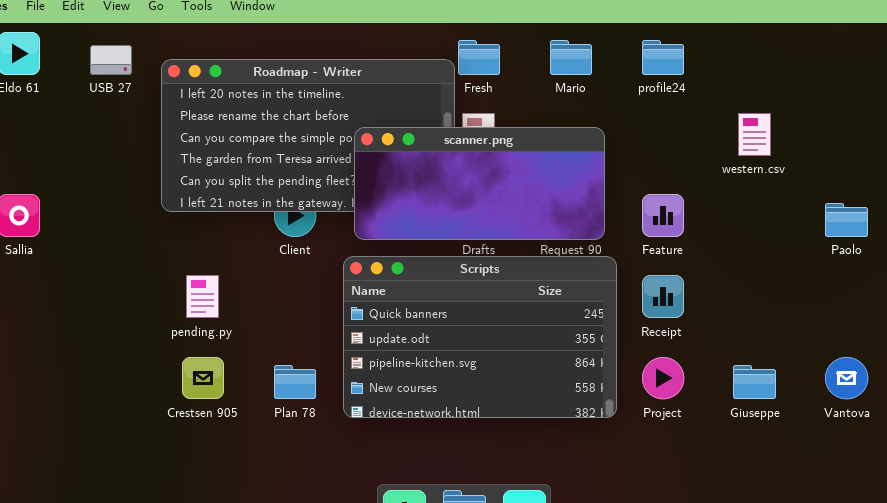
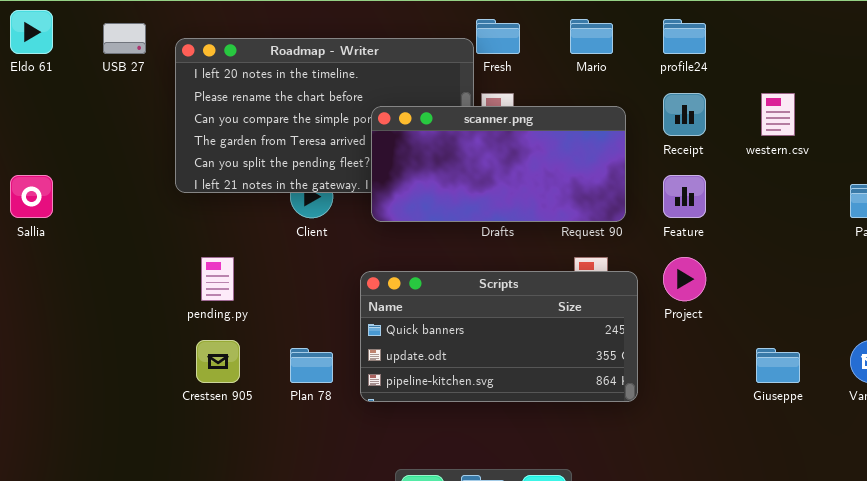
Scripts: [343,256,617,418] -> [360,271,638,402], resized
Receipt: [642,275,684,318] -> [663,93,706,136], moved
Project: [642,357,684,399] -> [663,257,706,301], moved

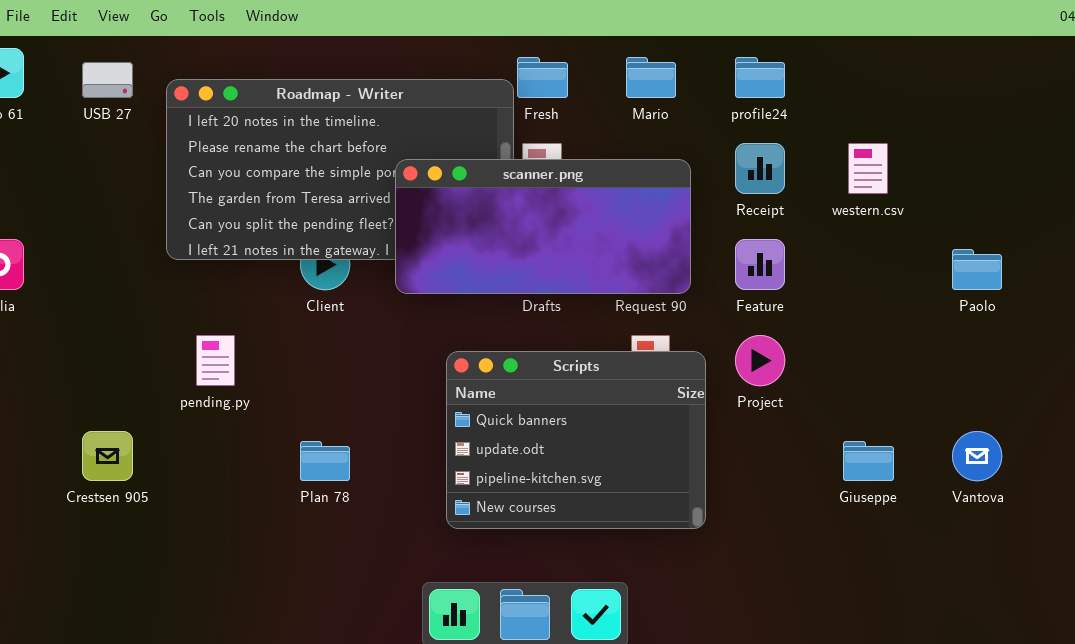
Scripts: [360,271,638,402] -> [446,351,706,529], resized
Crestsen 905: [196,340,240,383] -> [82,431,133,481], moved

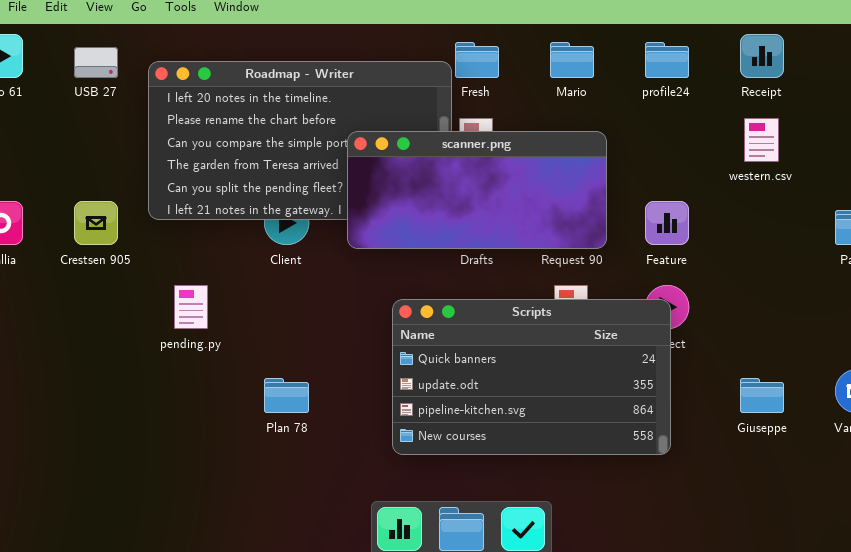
Receipt: [735,143,785,194] -> [740,34,784,78], moved
Scripts: [446,351,706,529] -> [392,299,671,455], resized
Crestsen 905: [82,431,133,481] -> [74,201,118,245], moved

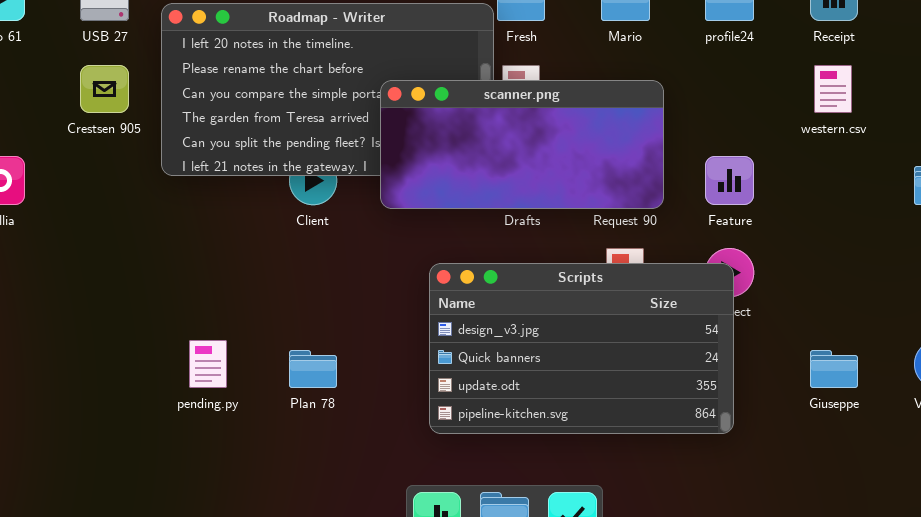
Crestsen 905: [74,201,118,245] -> [80,65,129,113], moved
pending.py: [174,285,208,329] -> [189,340,227,388], moved
Scripts: [392,299,671,455] -> [429,263,734,434], scrolled up 1 row

